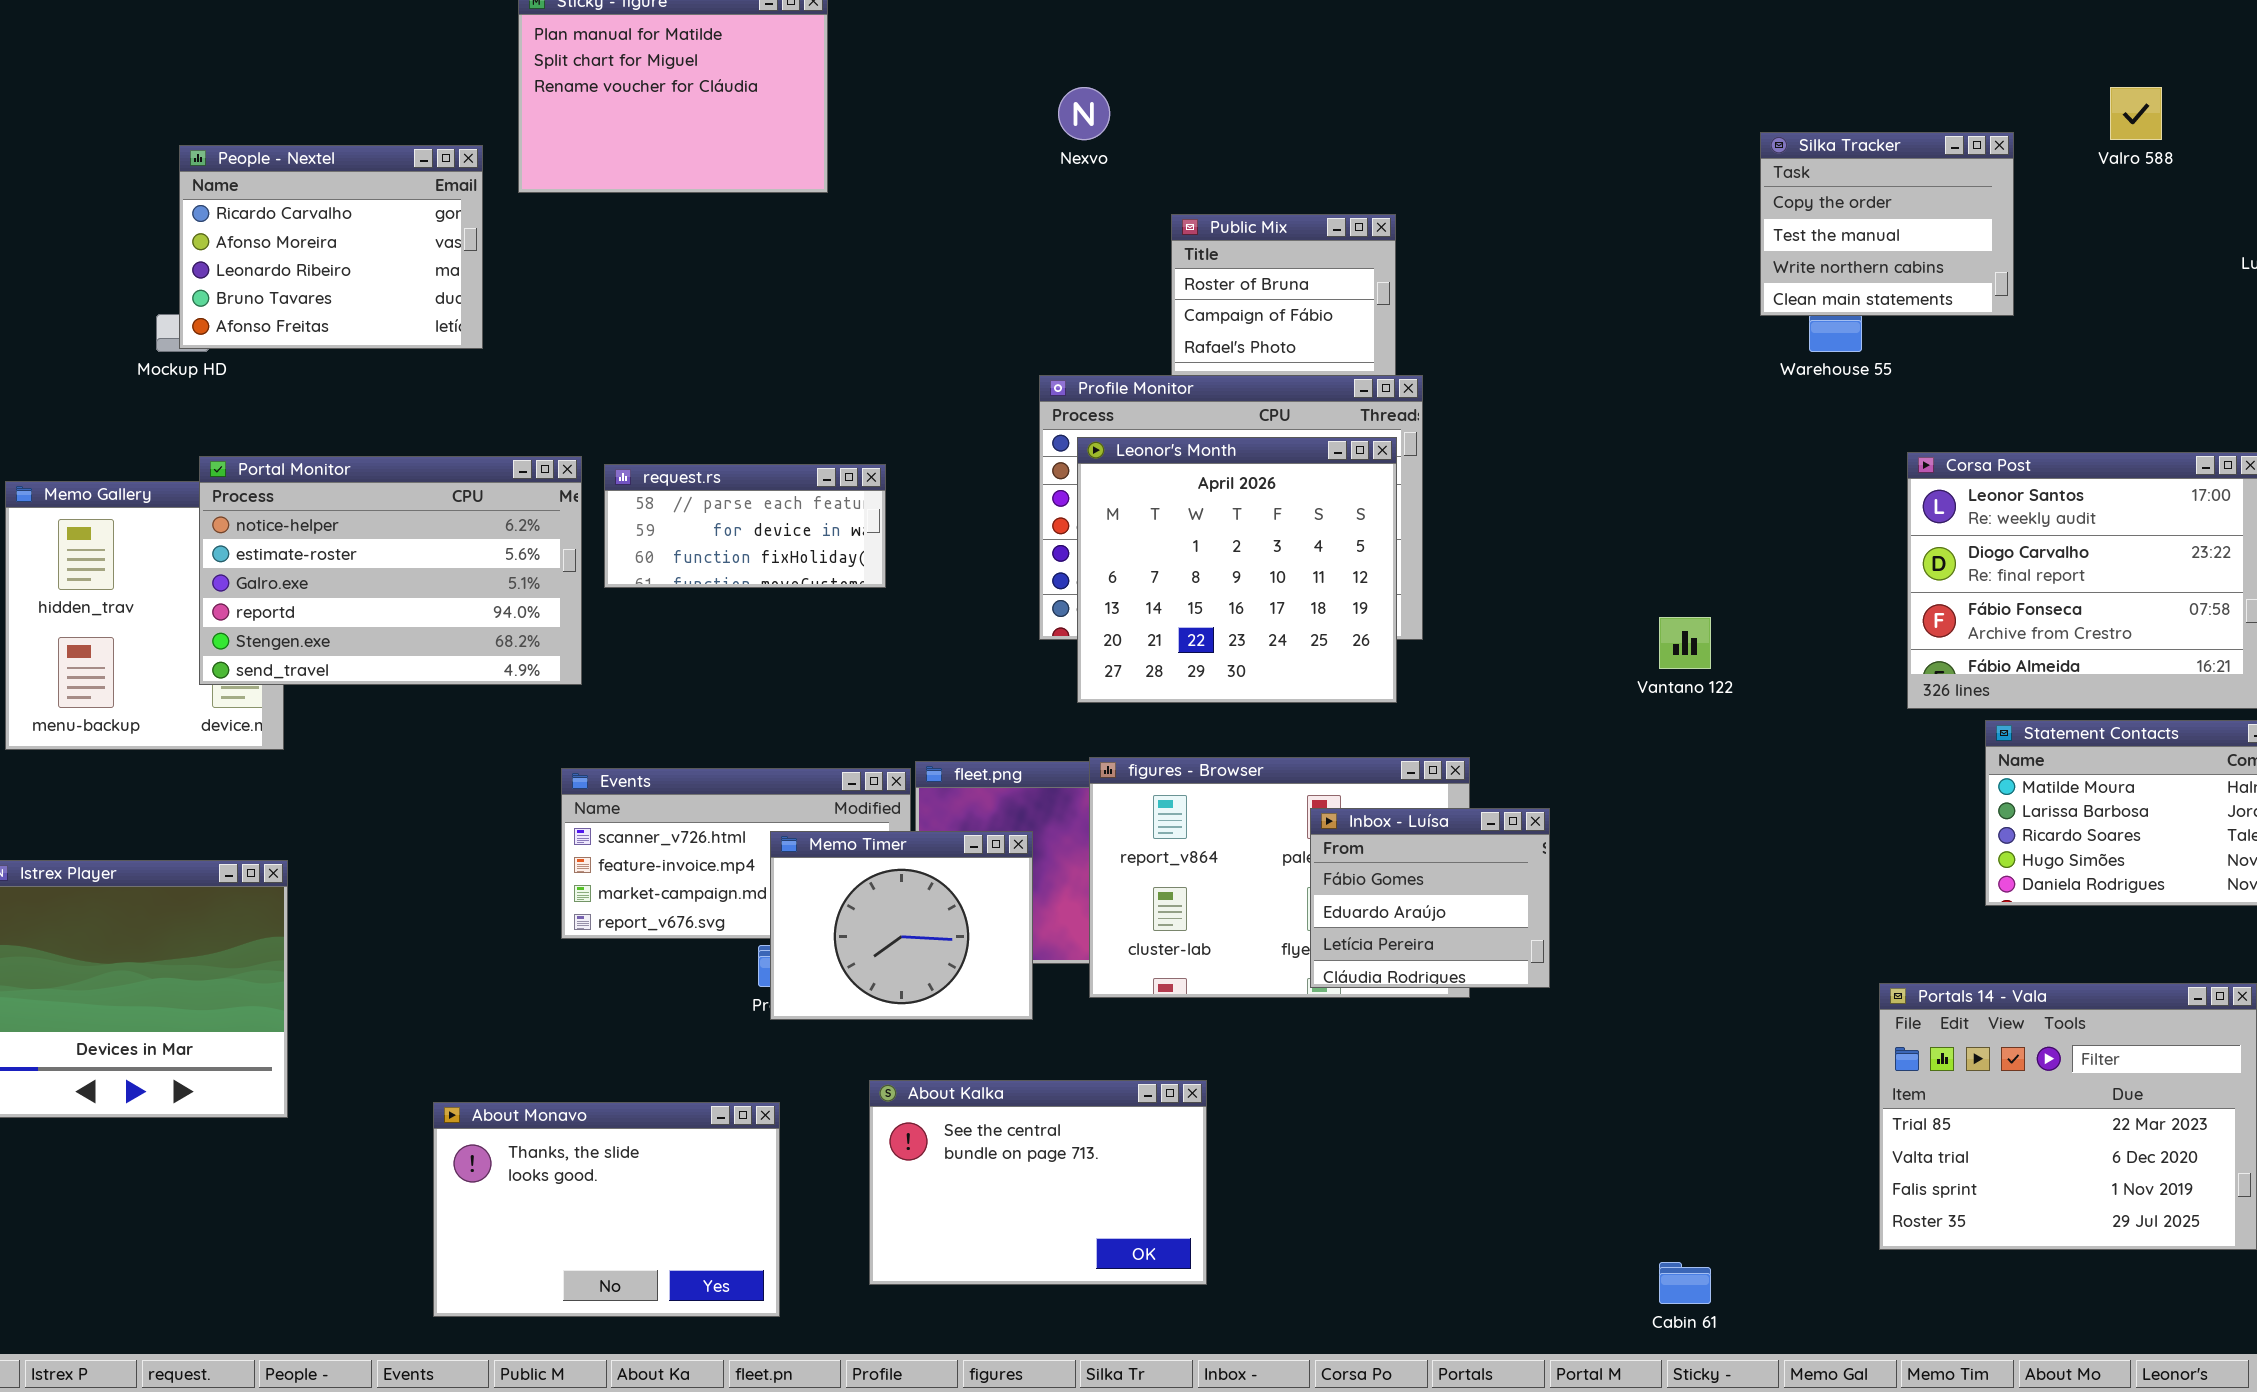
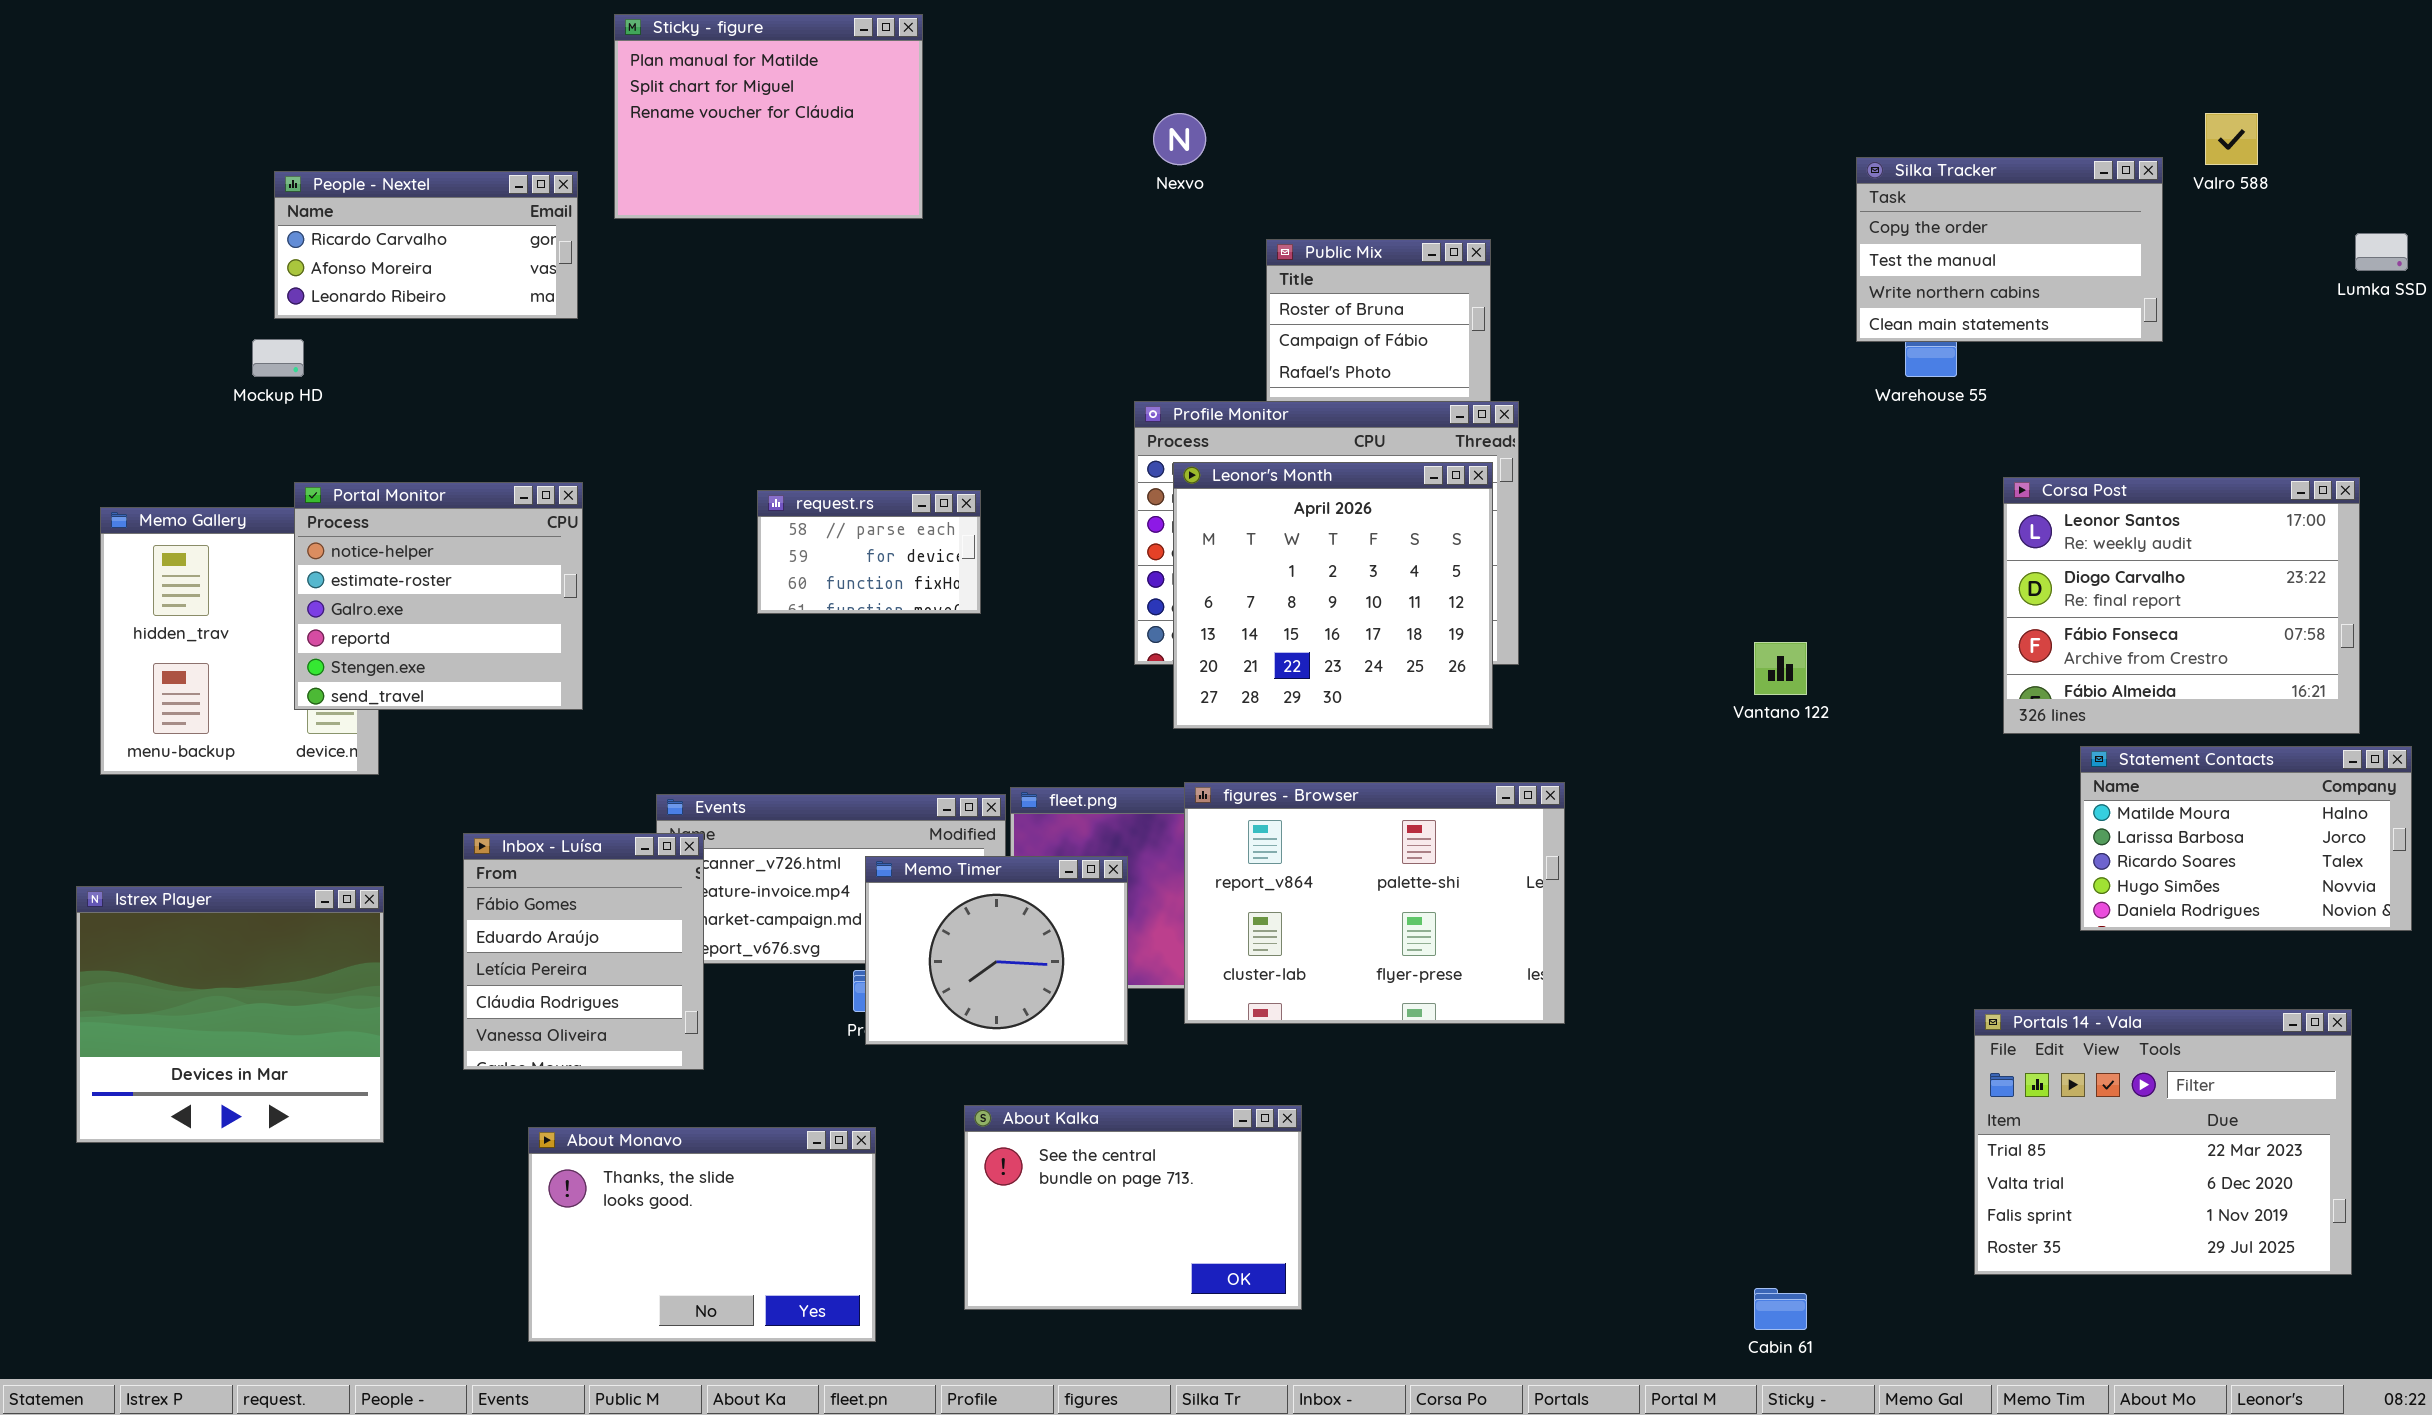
Silka Tracker: [1760,132,2014,316] -> [1856,157,2163,342], resized
People - Nextel: [179,145,483,349] -> [274,171,578,319], resized
Portal Monitor: [199,456,582,685] -> [294,482,583,710], resized
request.rs: [604,464,886,588] -> [757,490,981,614], resized
Inbox - Luísa: [1310,808,1550,988] -> [463,833,704,1070], moved, resized

